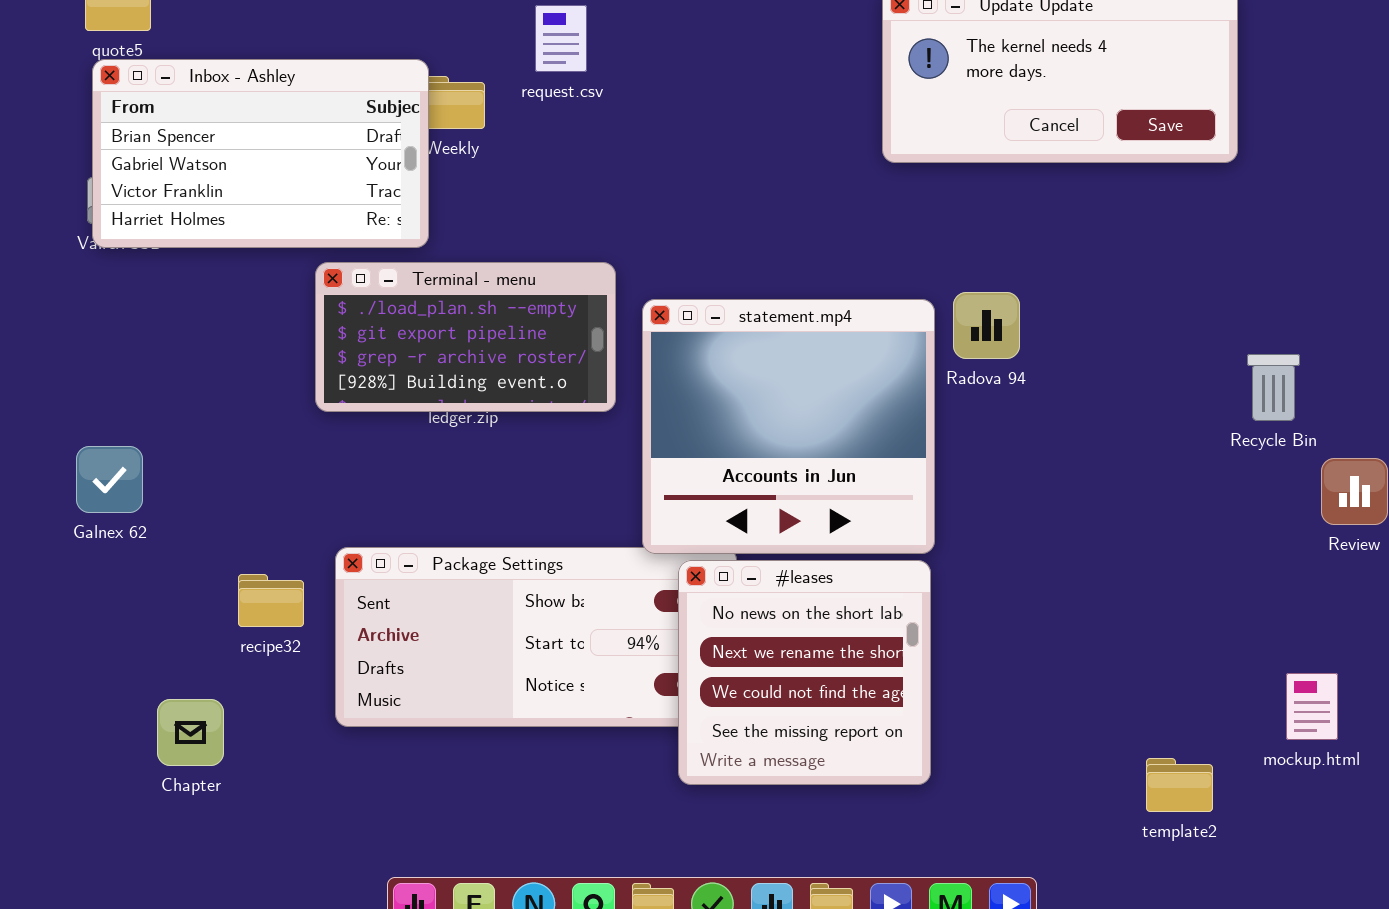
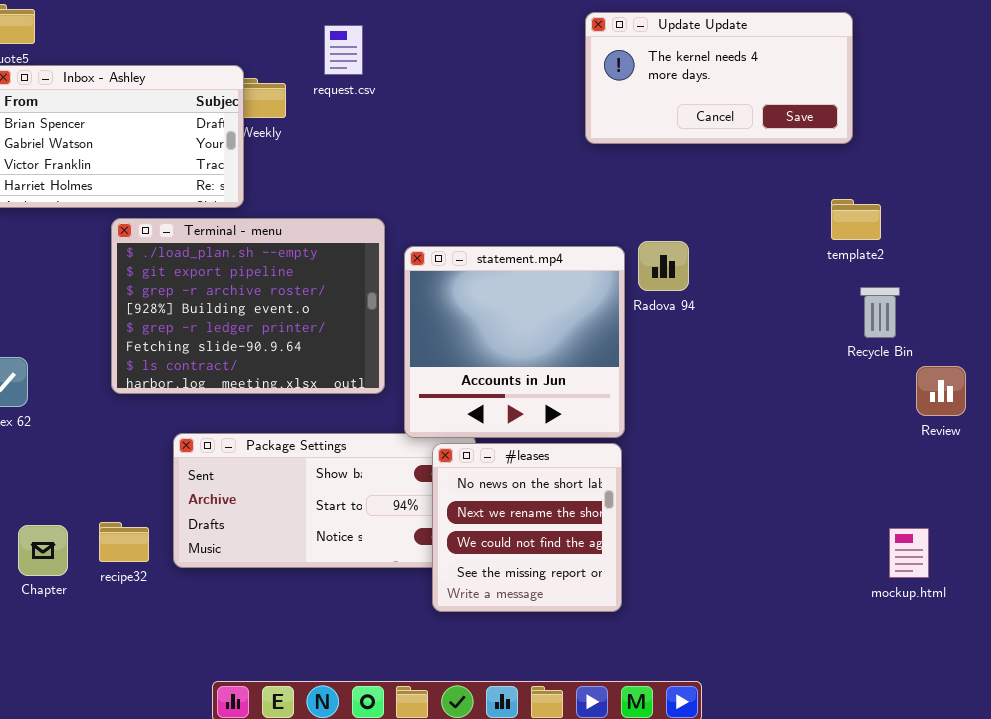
Terminal - menu: [315,262,616,412] -> [111,218,385,394], resized
recipe32: [238,574,304,627] -> [99,522,149,562], moved
Chapter: [157,699,224,766] -> [18,525,68,576], moved
template2: [1146,758,1213,812] -> [831,199,881,240], moved

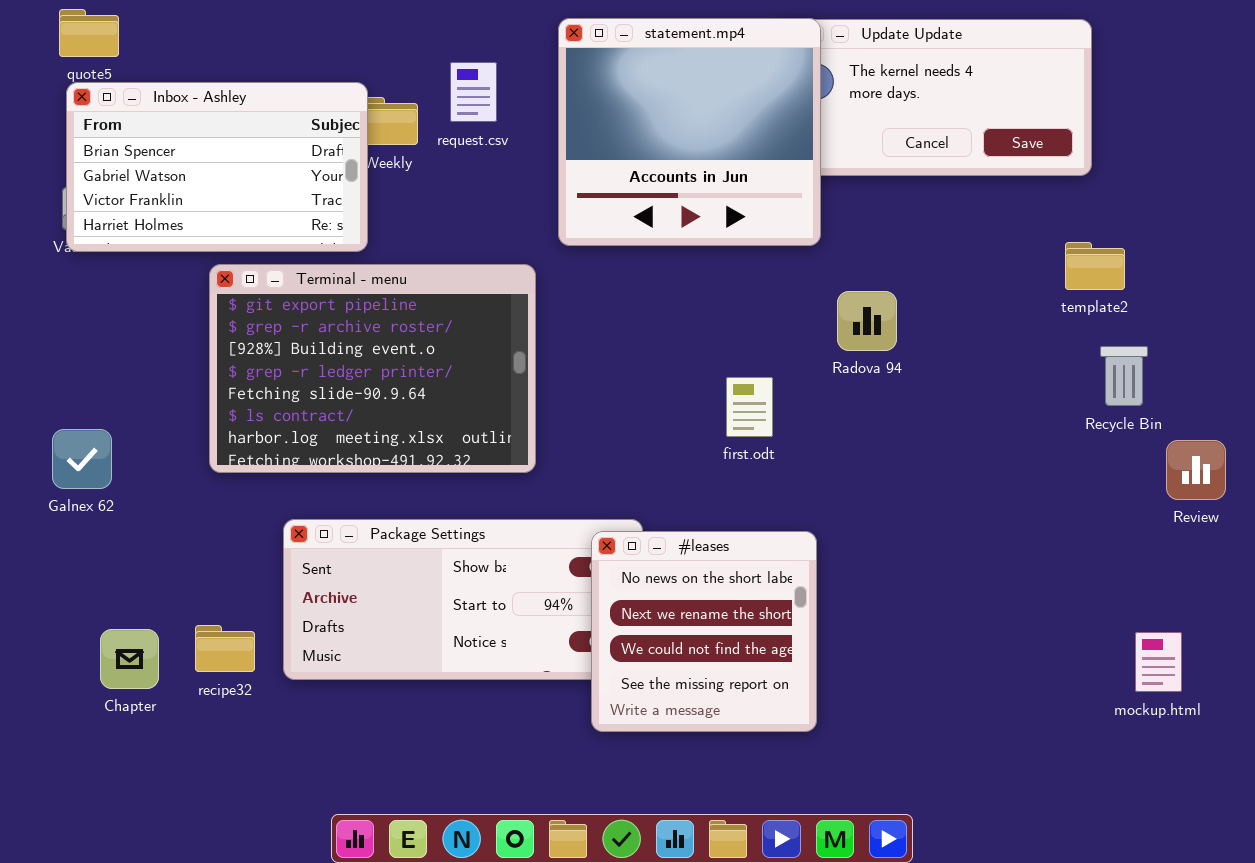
request.csv: [324,25,363,75] -> [450,62,497,122], moved
Terminal - menu: [111,218,385,394] -> [209,264,536,473], scrolled down 1 row
statement.mp4: [404,246,625,438] -> [558,18,821,246], moved

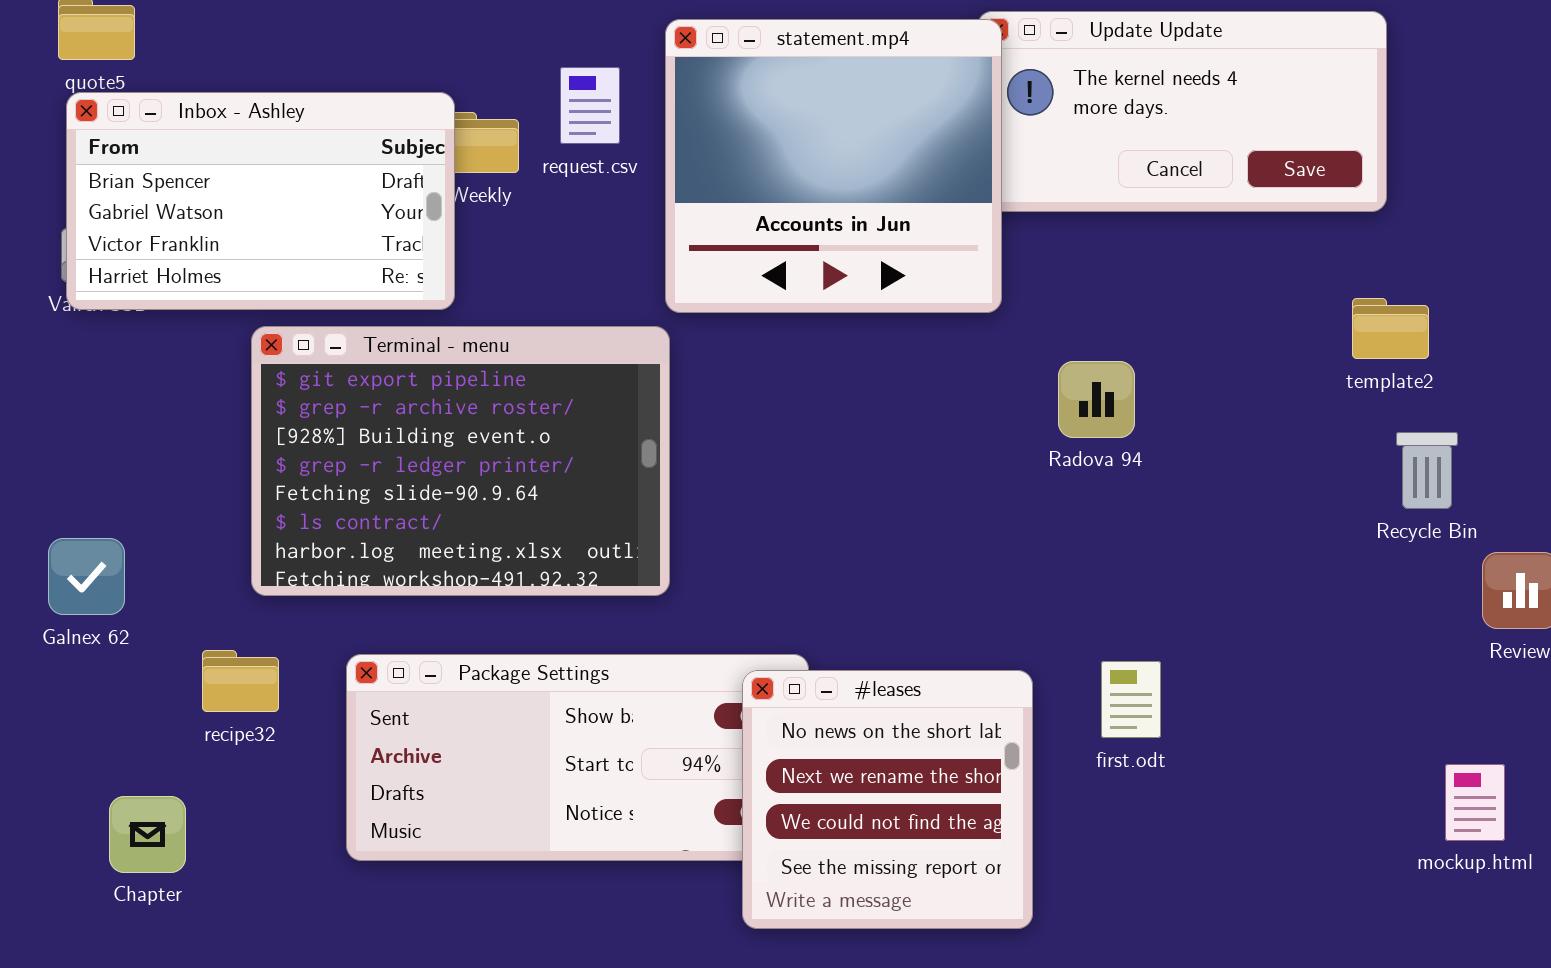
statement.mp4: [558,18,821,246] -> [665,19,1002,313], moved
first.odt: [726,377,773,437] -> [1101,661,1161,738], moved
recipe32: [195,625,255,672] -> [202,650,279,712], moved
mockup.html: [1135,632,1182,692] -> [1445,764,1505,841], moved

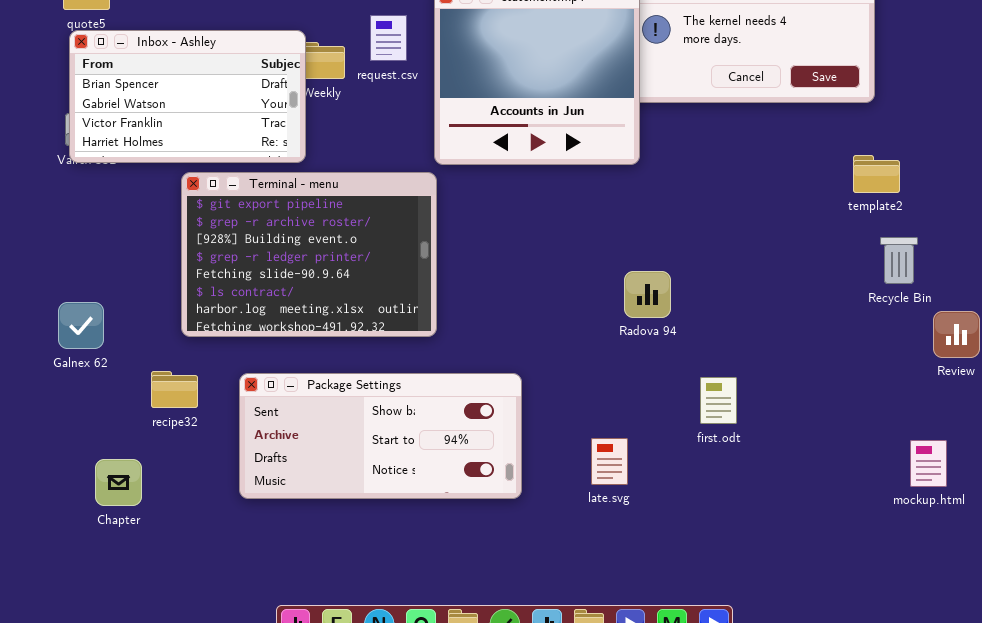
Radova 94: [1058,361,1135,438] -> [624,271,671,318], moved
#leases: [742,670,1033,929] -> none, closed

